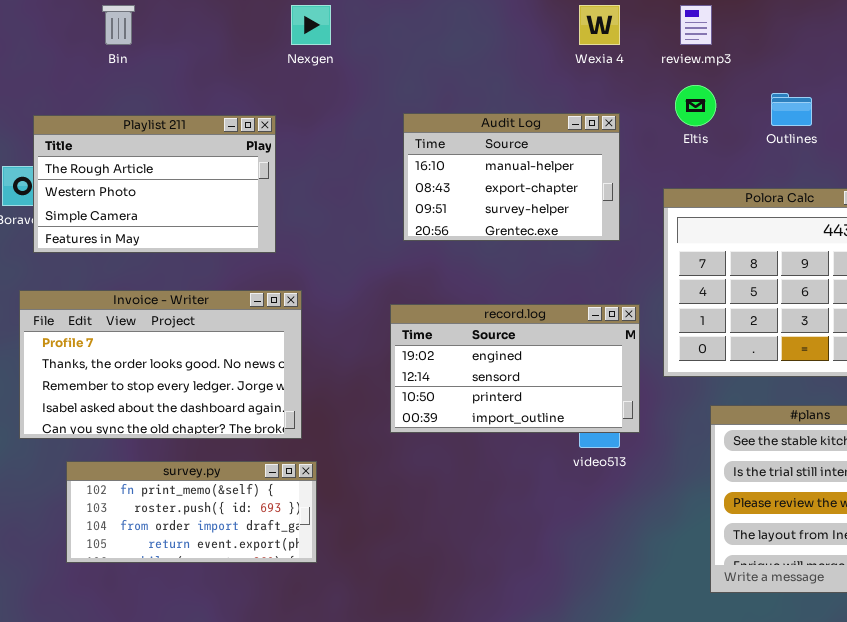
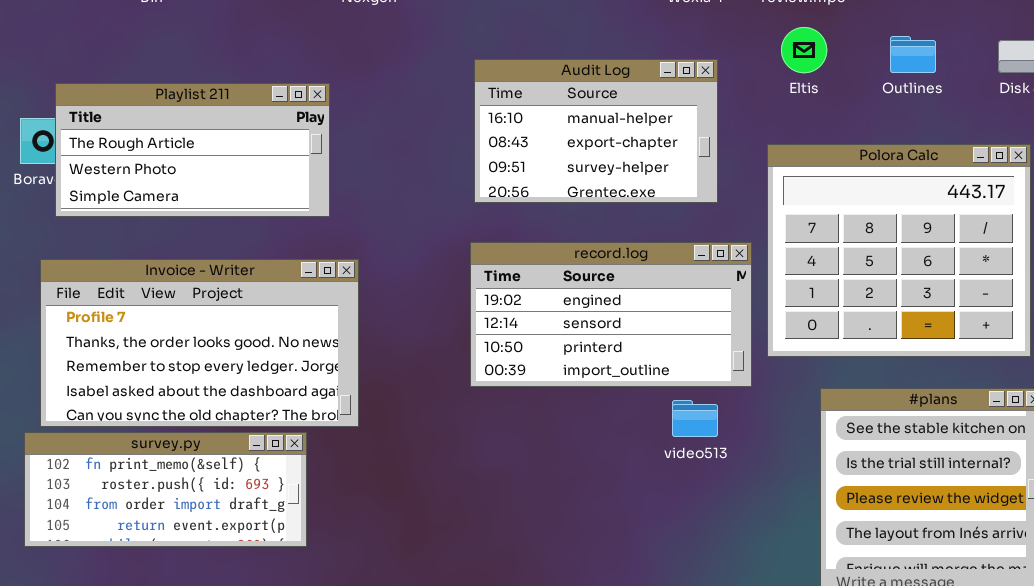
Playlist 211: [33,115,276,253] -> [55,83,330,217], resized
record.log: [390,304,640,433] -> [470,242,752,387], moved
survey.py: [66,461,317,563] -> [24,432,307,547], moved

